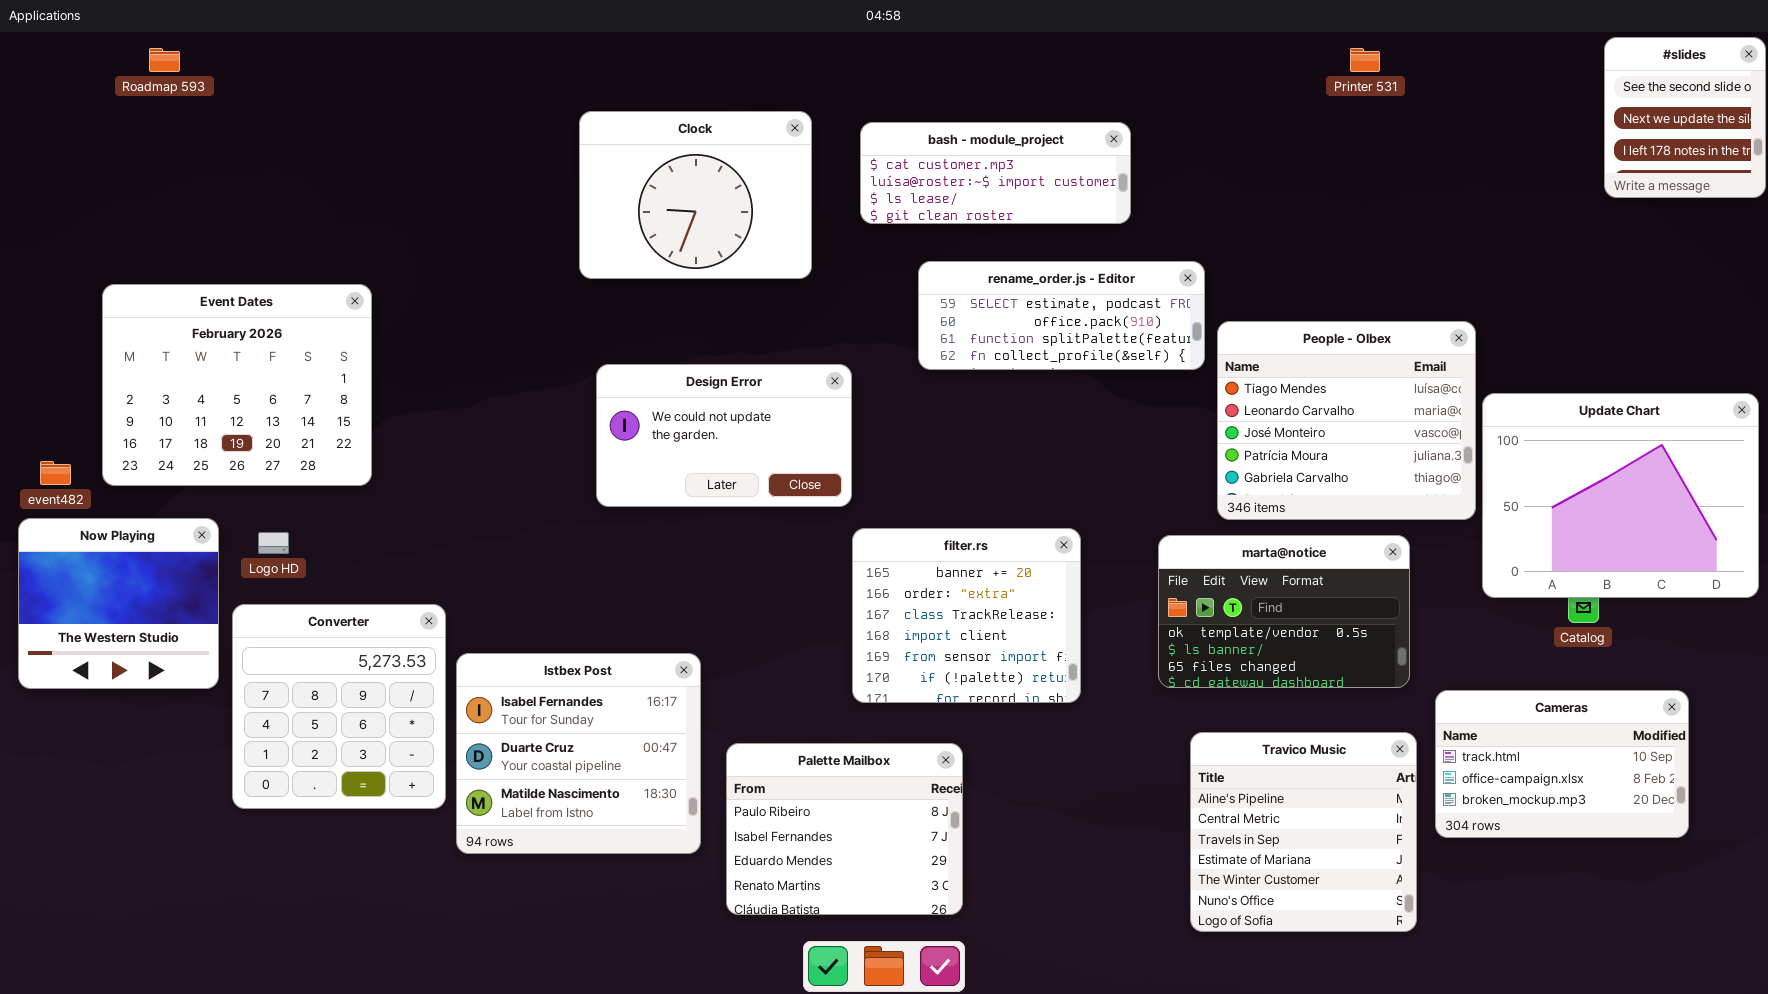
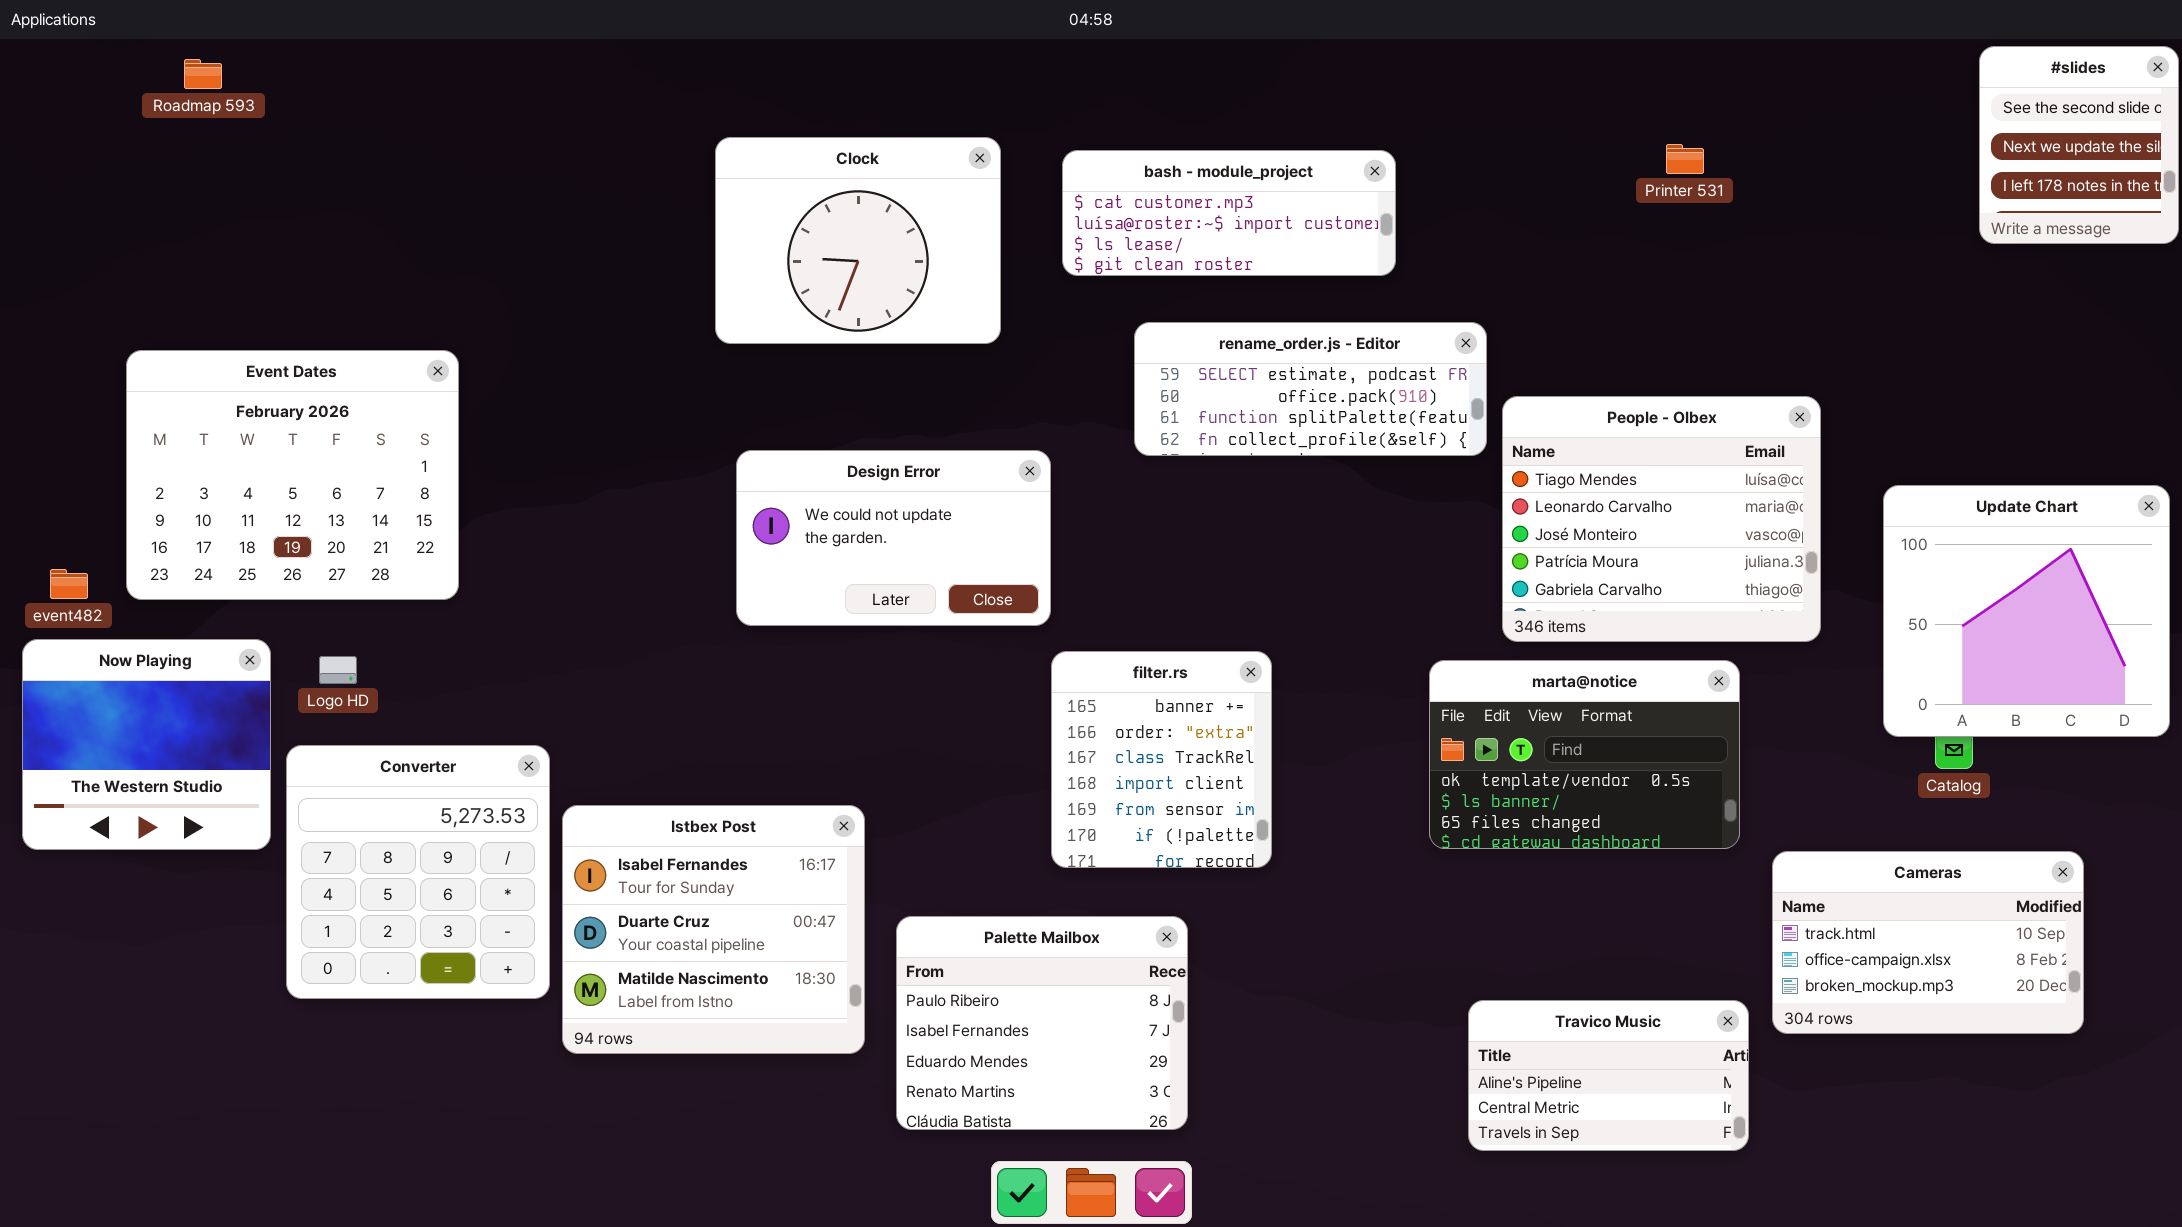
Printer 531: [1350,48,1380,72] -> [1666,144,1704,174], moved
Update Chart: [1482,393,1759,598] -> [1883,485,2170,737], resized
filter.rs: [852,528,1081,703] -> [1051,651,1272,868], resized
Travico Music: [1190,732,1417,932] -> [1468,1000,1749,1151], resized

